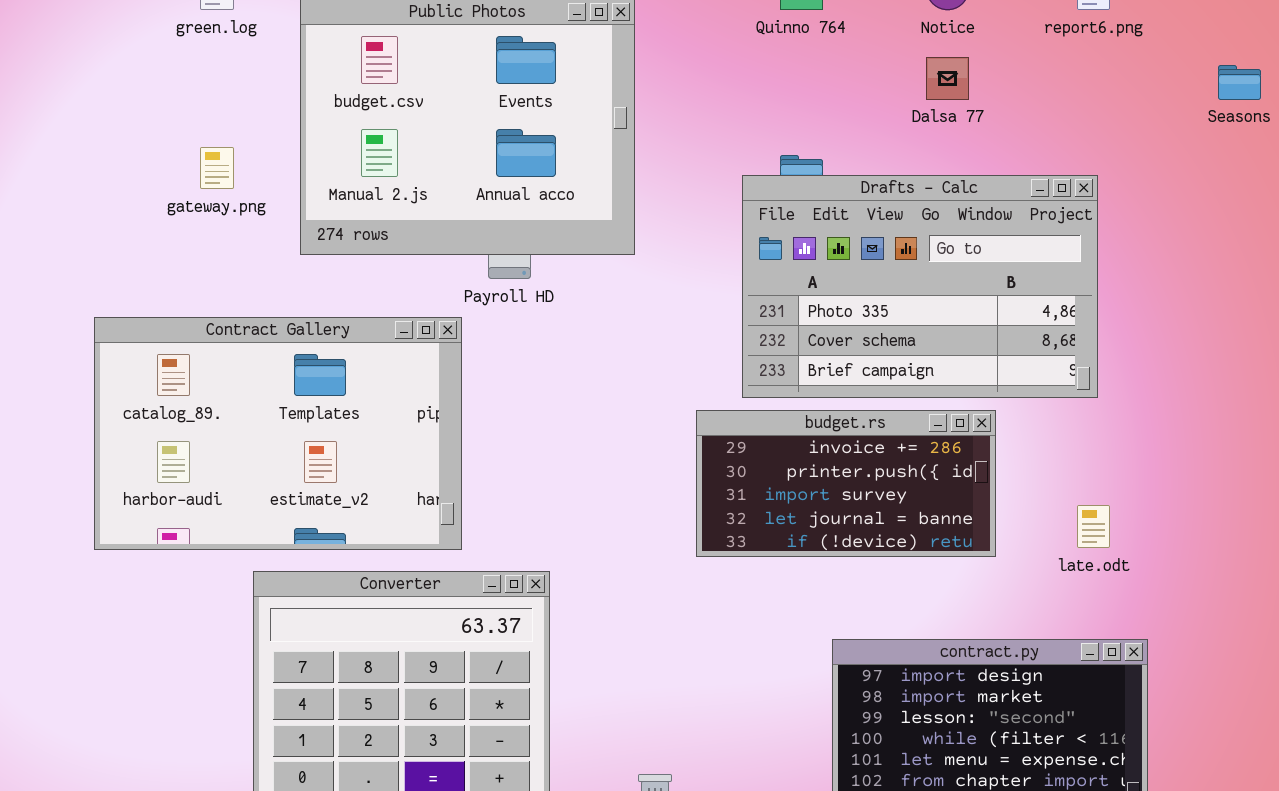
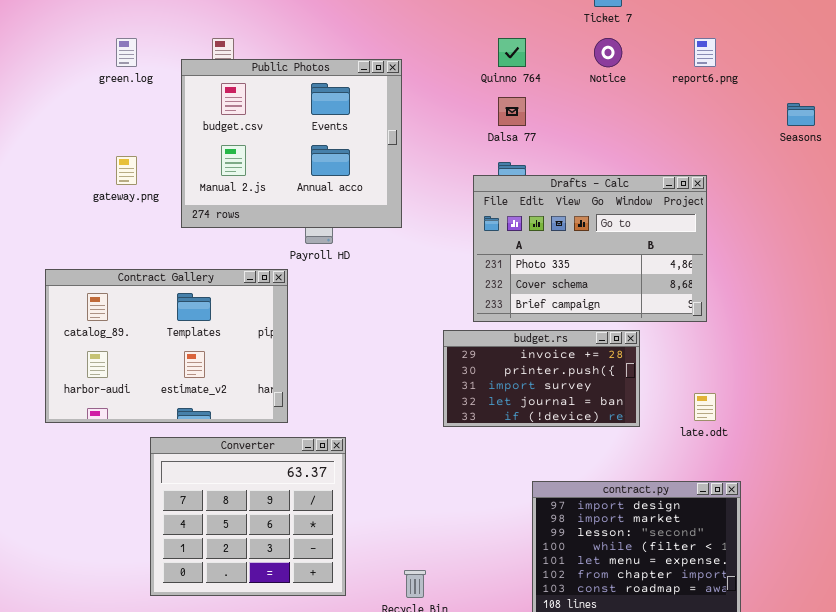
Dalsa 77: [926,57,969,100] -> [498,97,526,126], moved

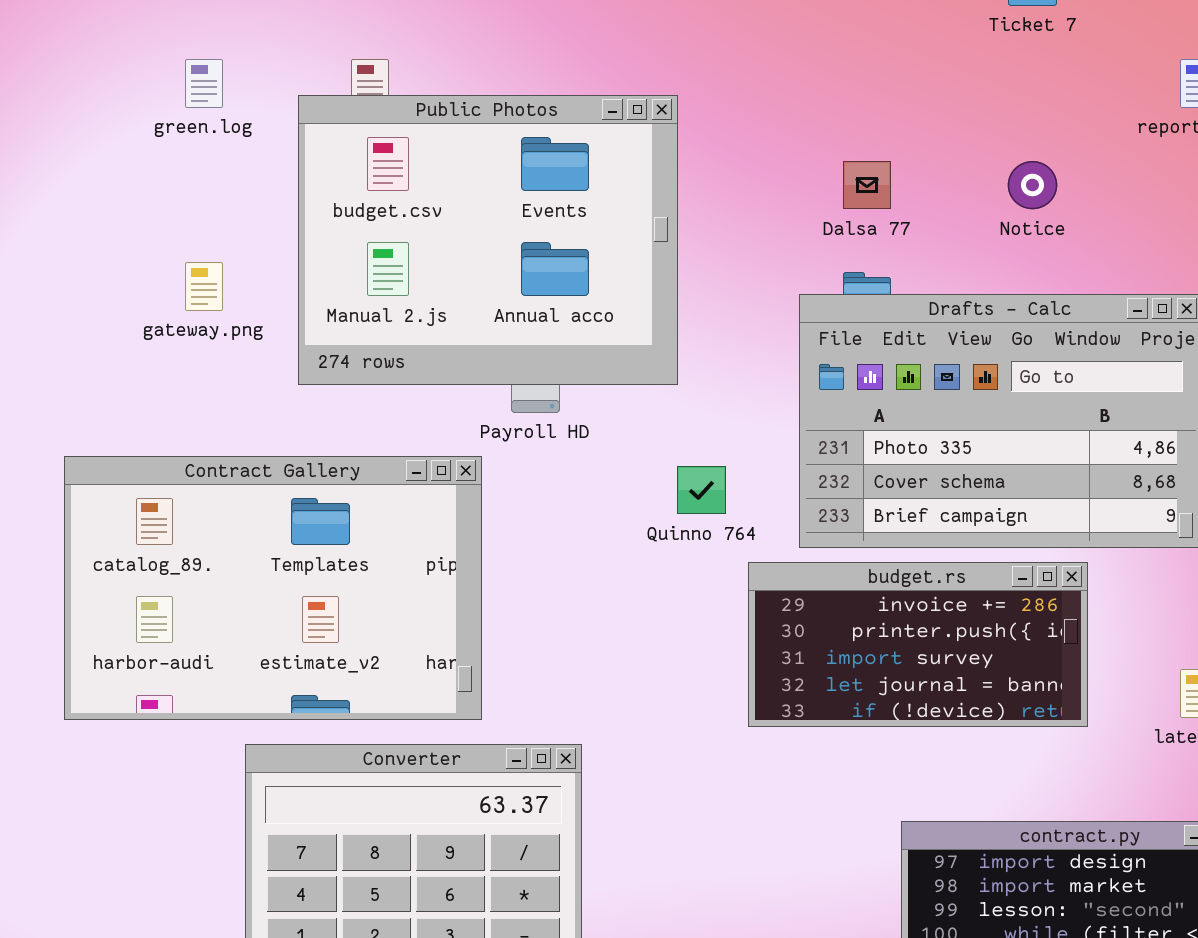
Quinno 764: [498,38,526,67] -> [677,466,726,514], moved
Notice: [594,38,622,67] -> [1008,161,1057,209], moved

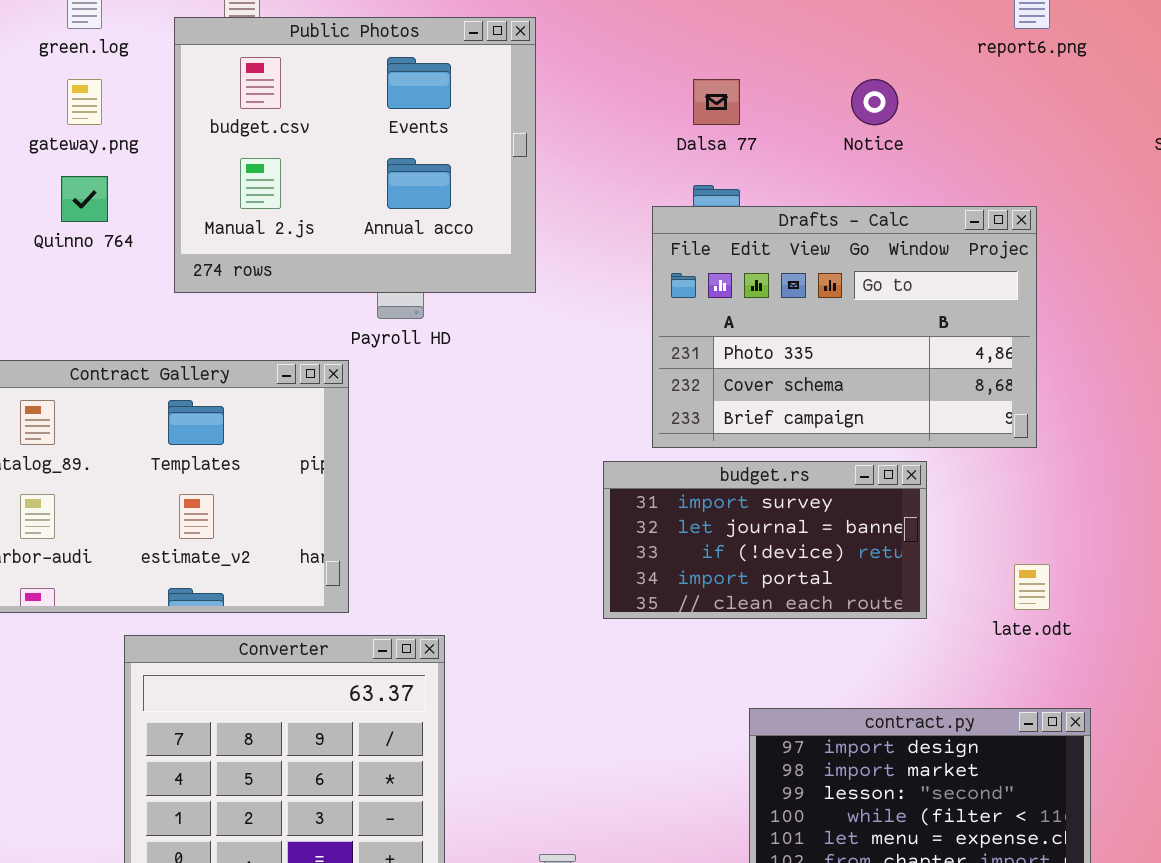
gateway.png: [185,262,223,311] -> [67,79,102,125], moved
Quinno 764: [677,466,726,514] -> [61,176,108,222], moved
budget.rs: [748,562,1088,727] -> [603,461,927,619], scrolled down 2 rows

